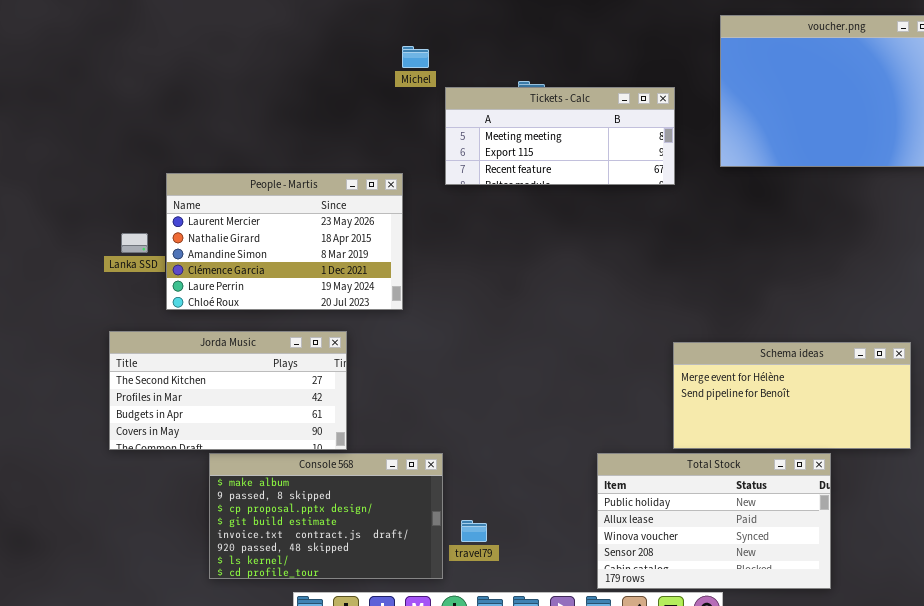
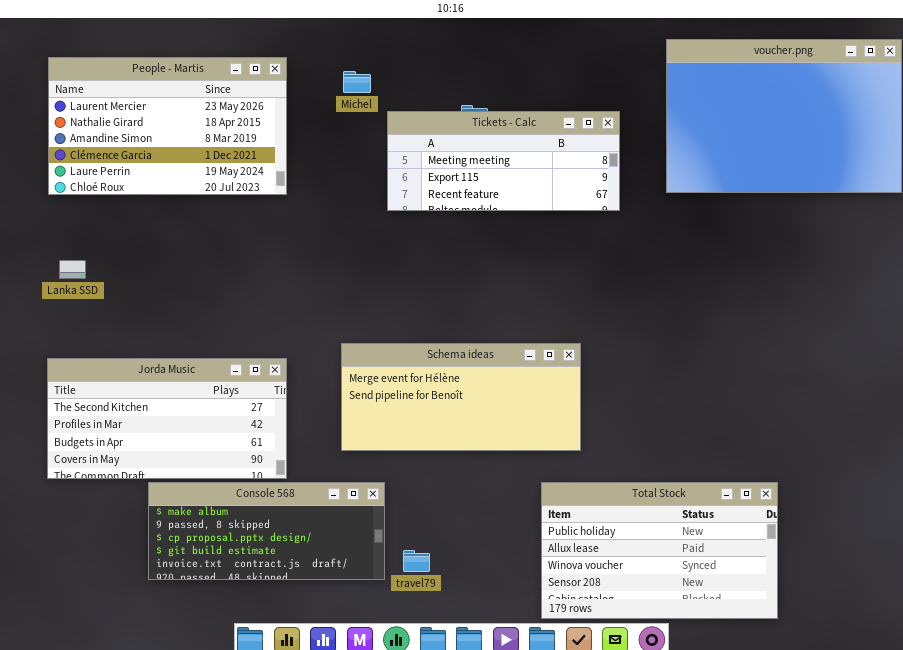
People - Martis: [166,173,403,310] -> [48,57,287,195], moved
Schema ideas: [673,342,911,449] -> [341,343,581,451], moved
Console 568: [209,453,443,579] -> [148,482,385,580], resized

